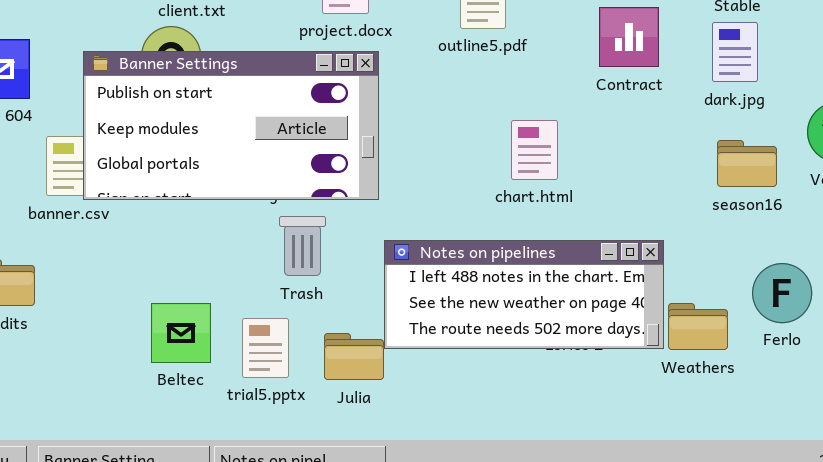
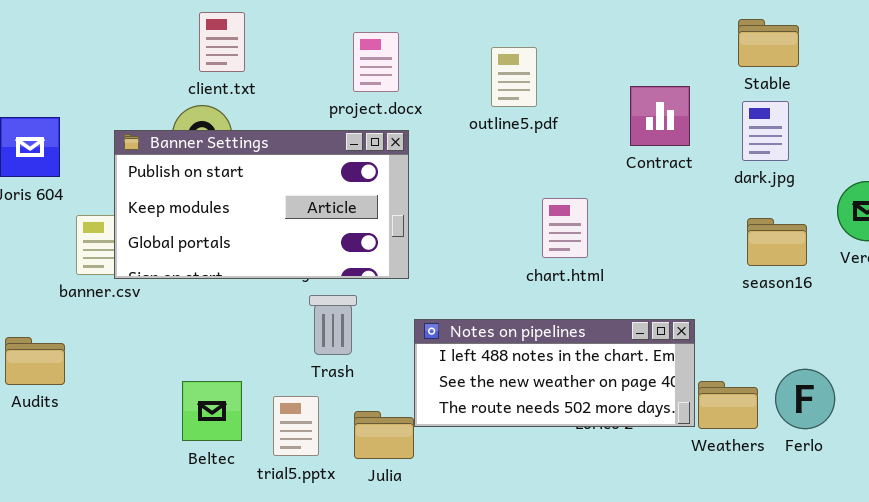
Ferlo: [752,263,812,323] -> [775,369,835,429], moved

